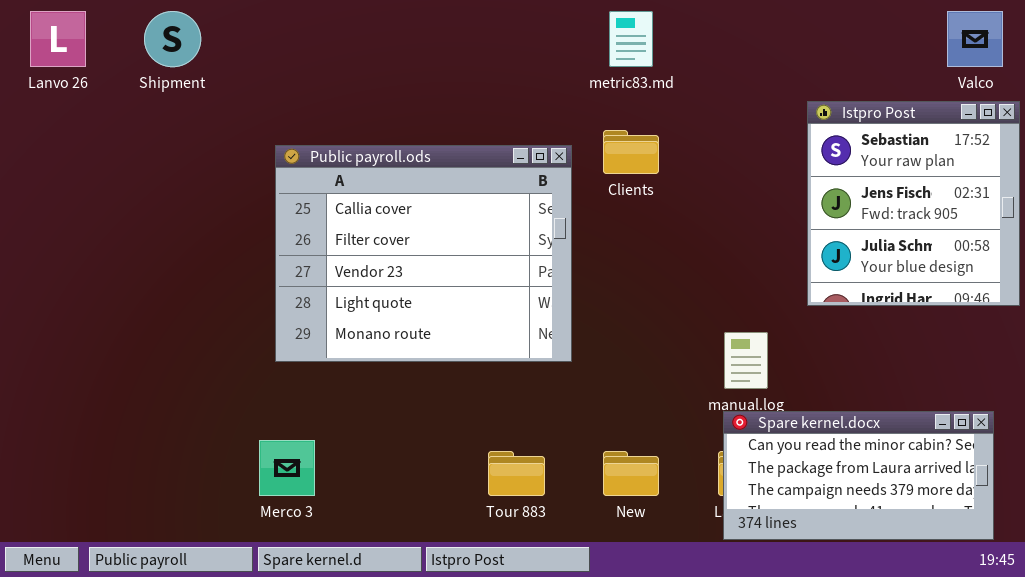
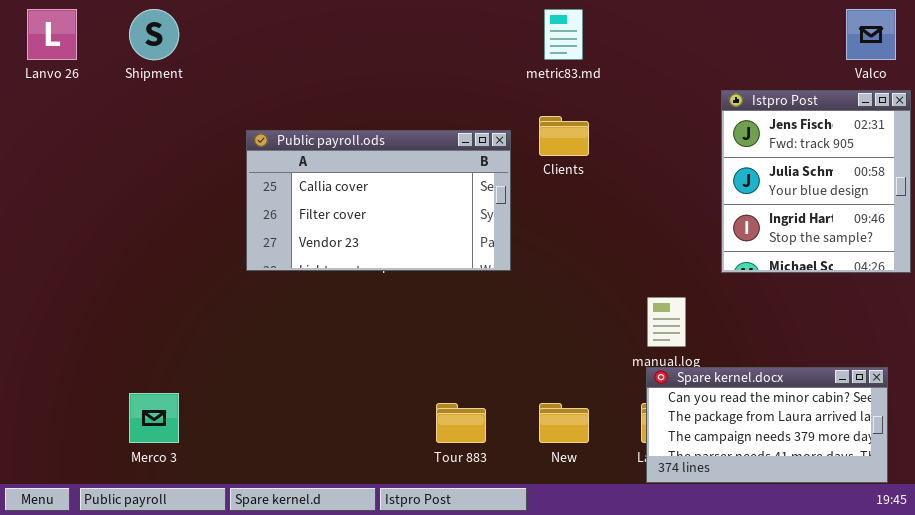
Istpro Post: [807,101,1020,306] -> [721,90,911,273], scrolled down 1 row
Public payroll.ods: [275,145,572,362] -> [246,130,511,271], resized
Merco 3: [259,440,315,496] -> [129,393,179,443], moved

